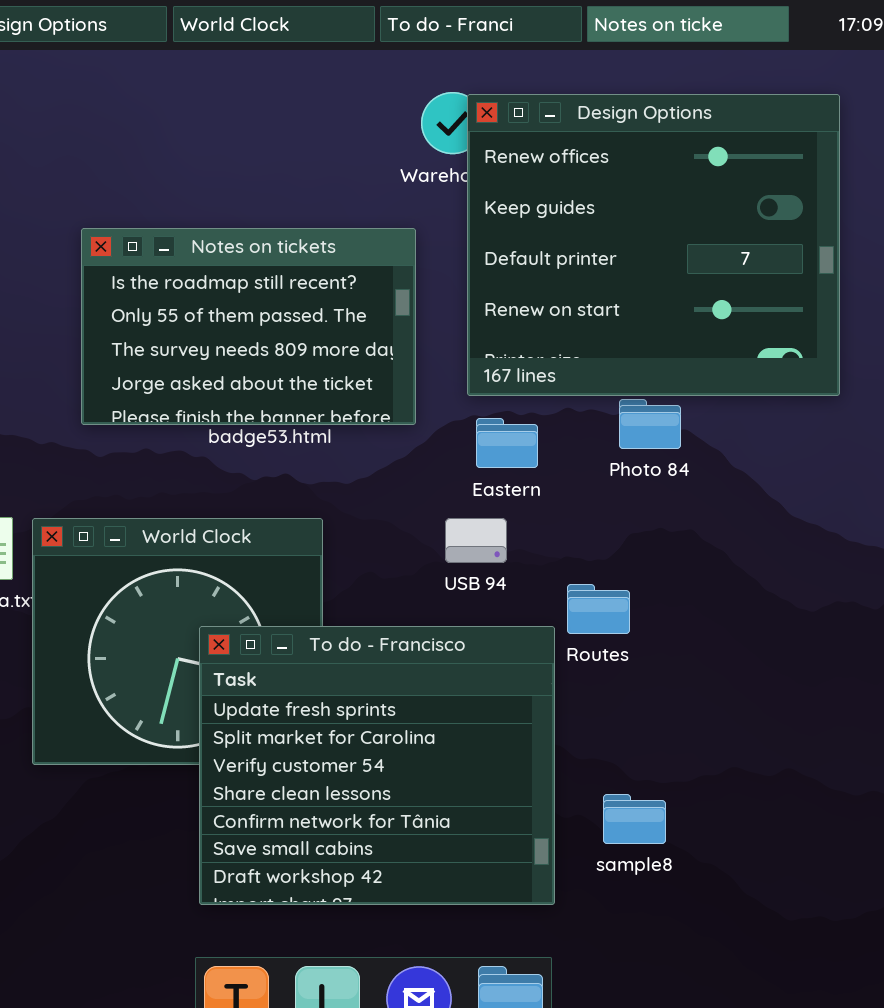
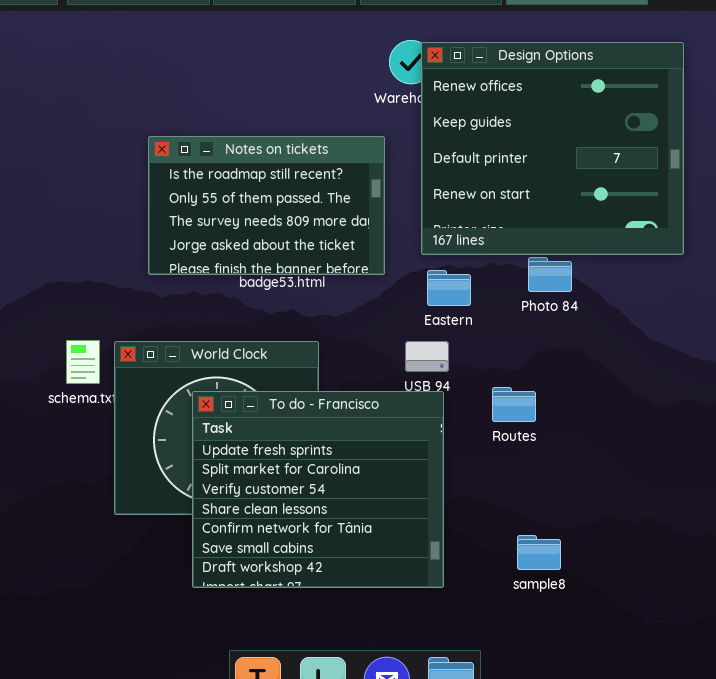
To do - Francisco: [199,626,555,905] -> [192,391,444,588], moved

